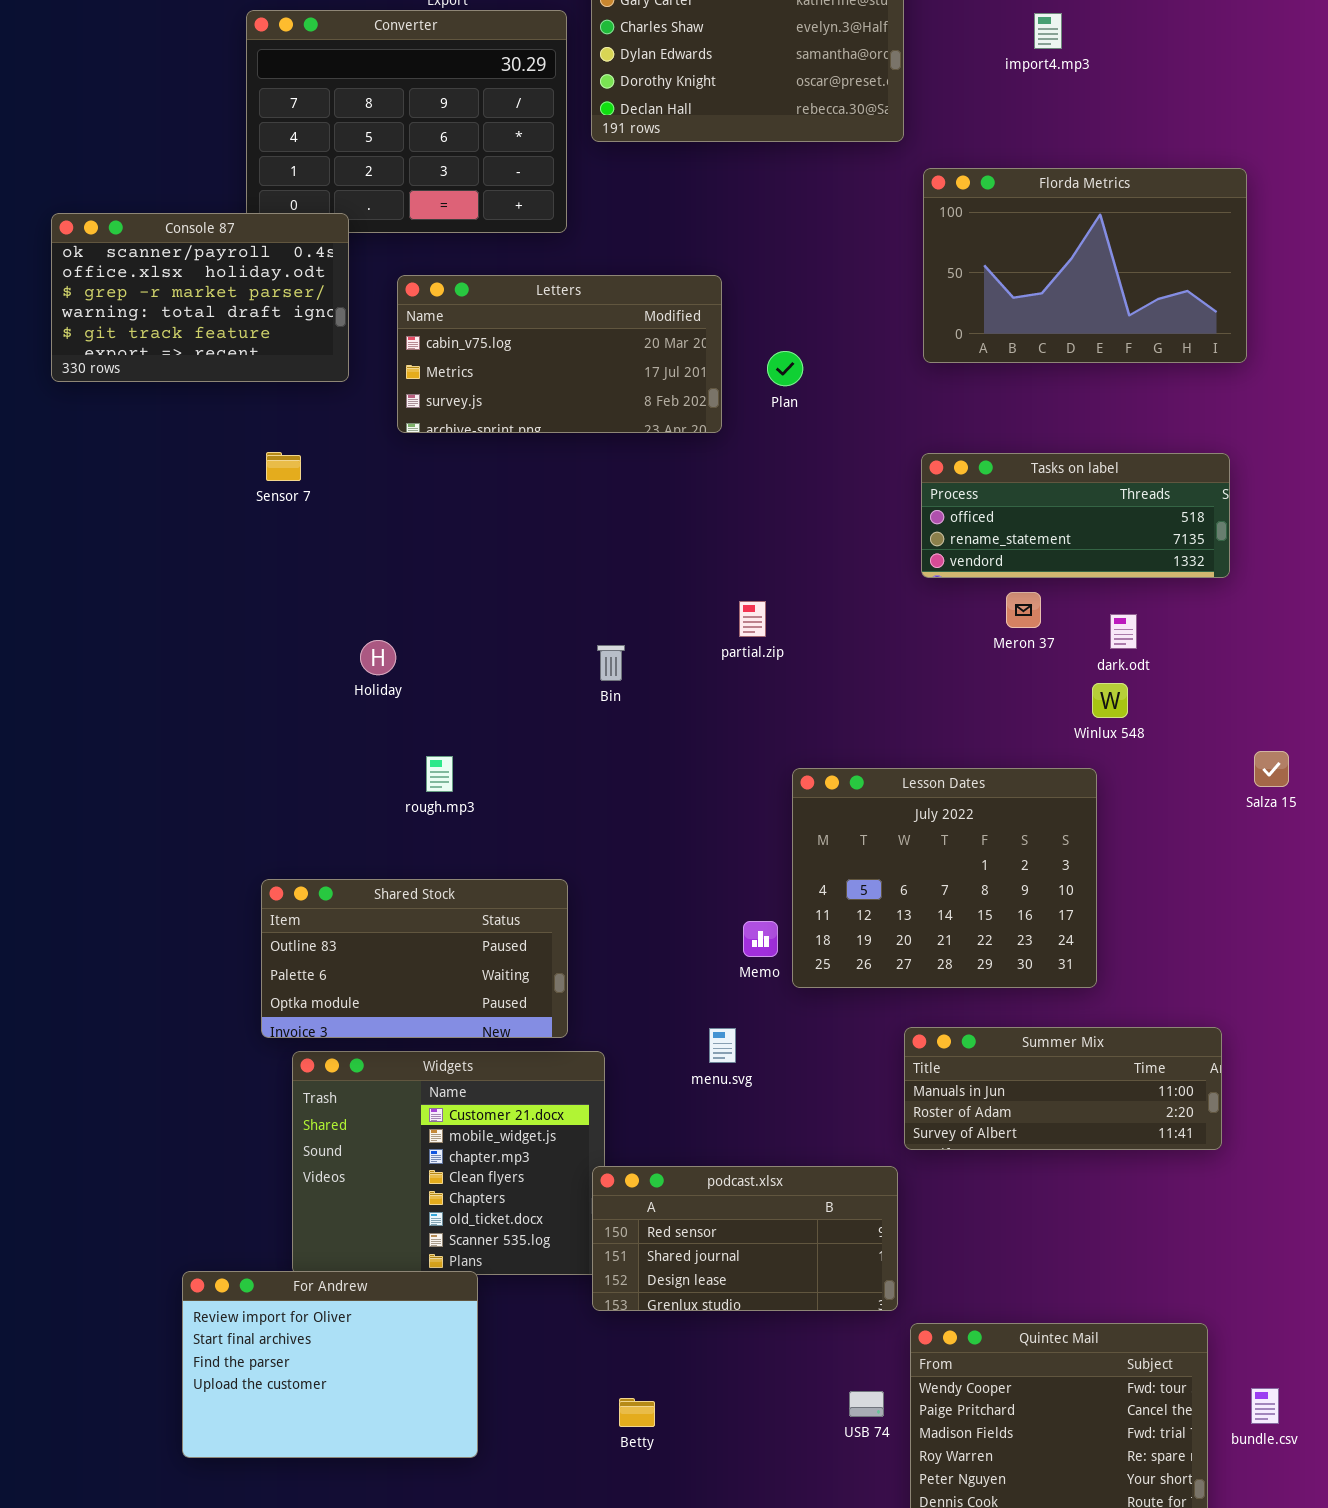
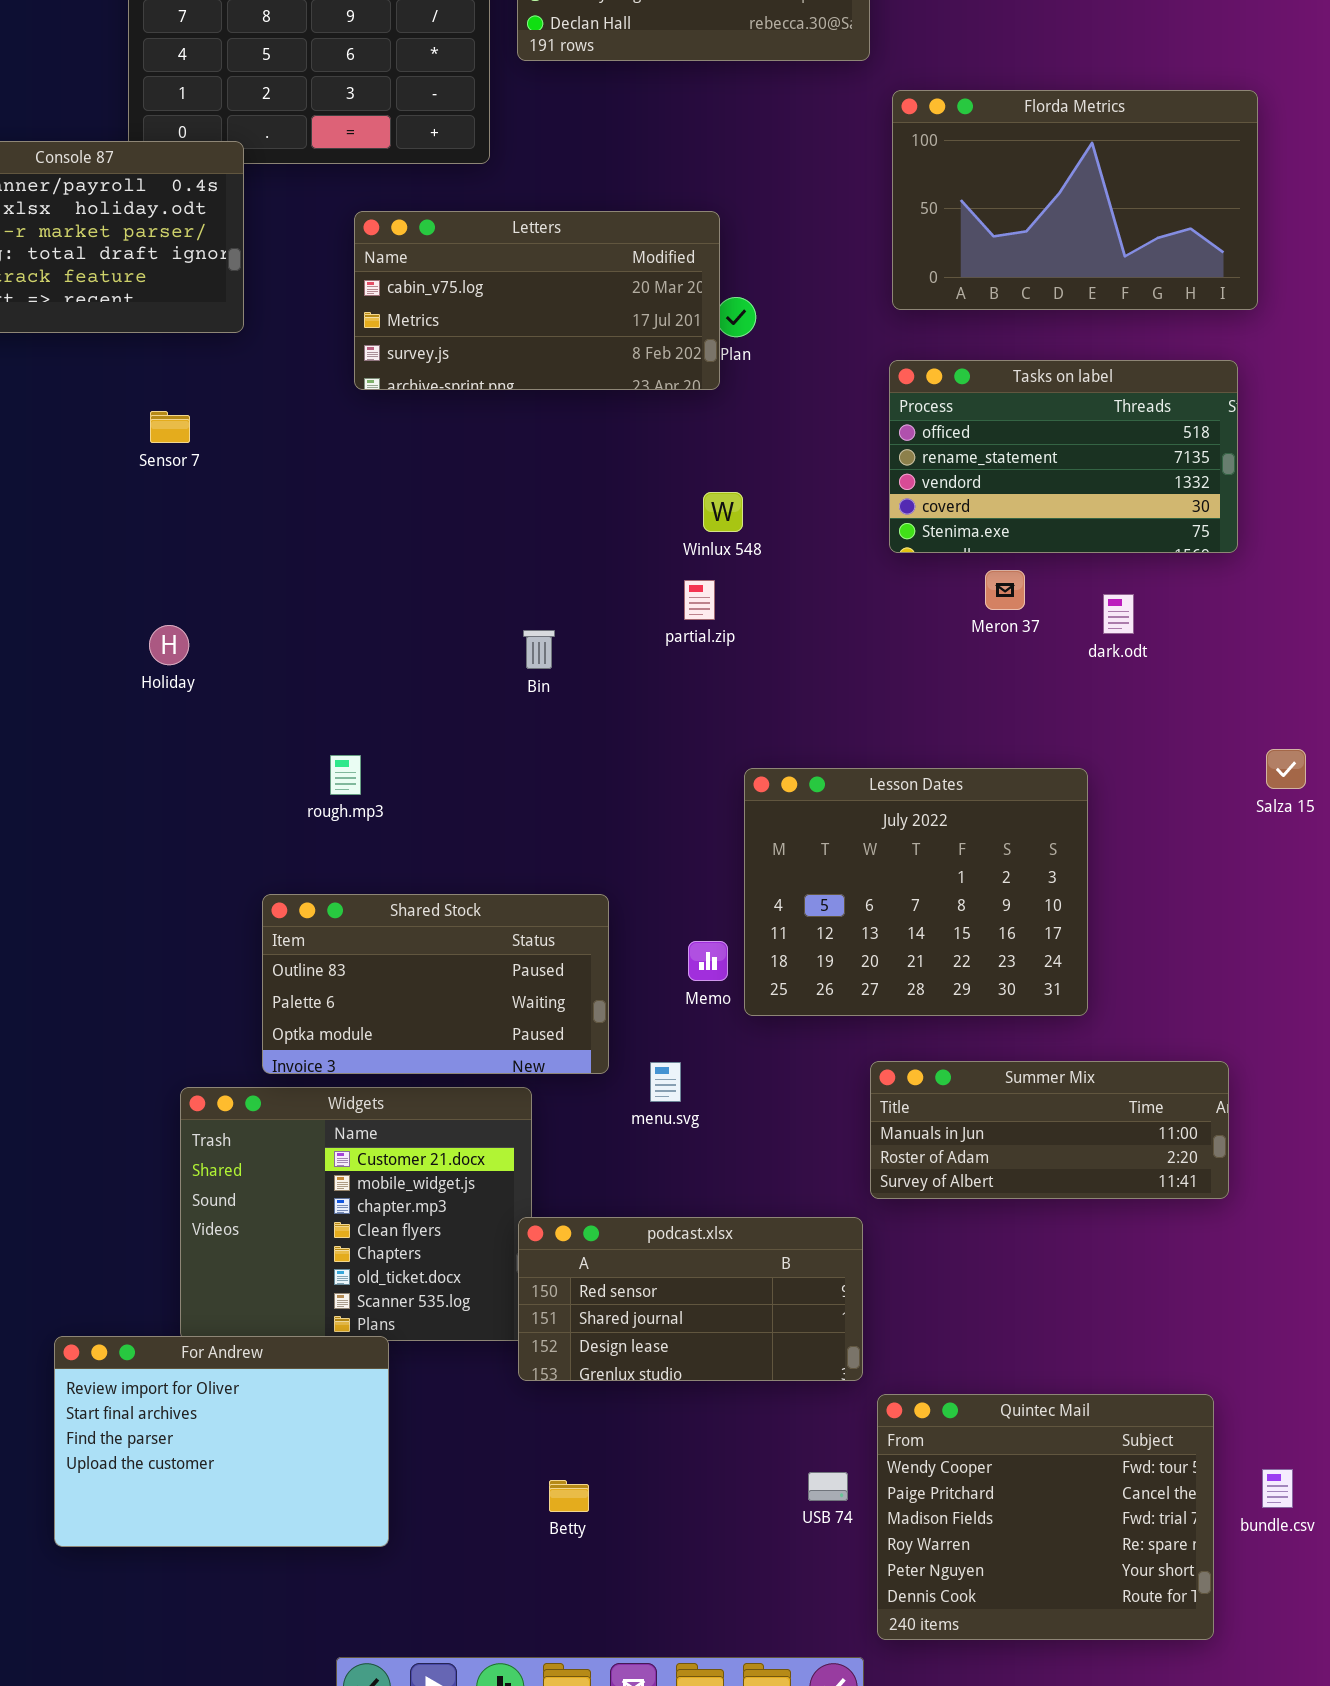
Letters: [397,275,722,433] -> [354,211,720,390], moved
Tasks on label: [921,453,1230,578] -> [889,360,1238,553], resized
Holiday: [360,640,396,675] -> [149,625,189,665], moved
Winlux 548: [1092,683,1128,718] -> [703,492,743,532], moved
Shared Stock: [261,879,568,1038] -> [262,894,609,1074], moved

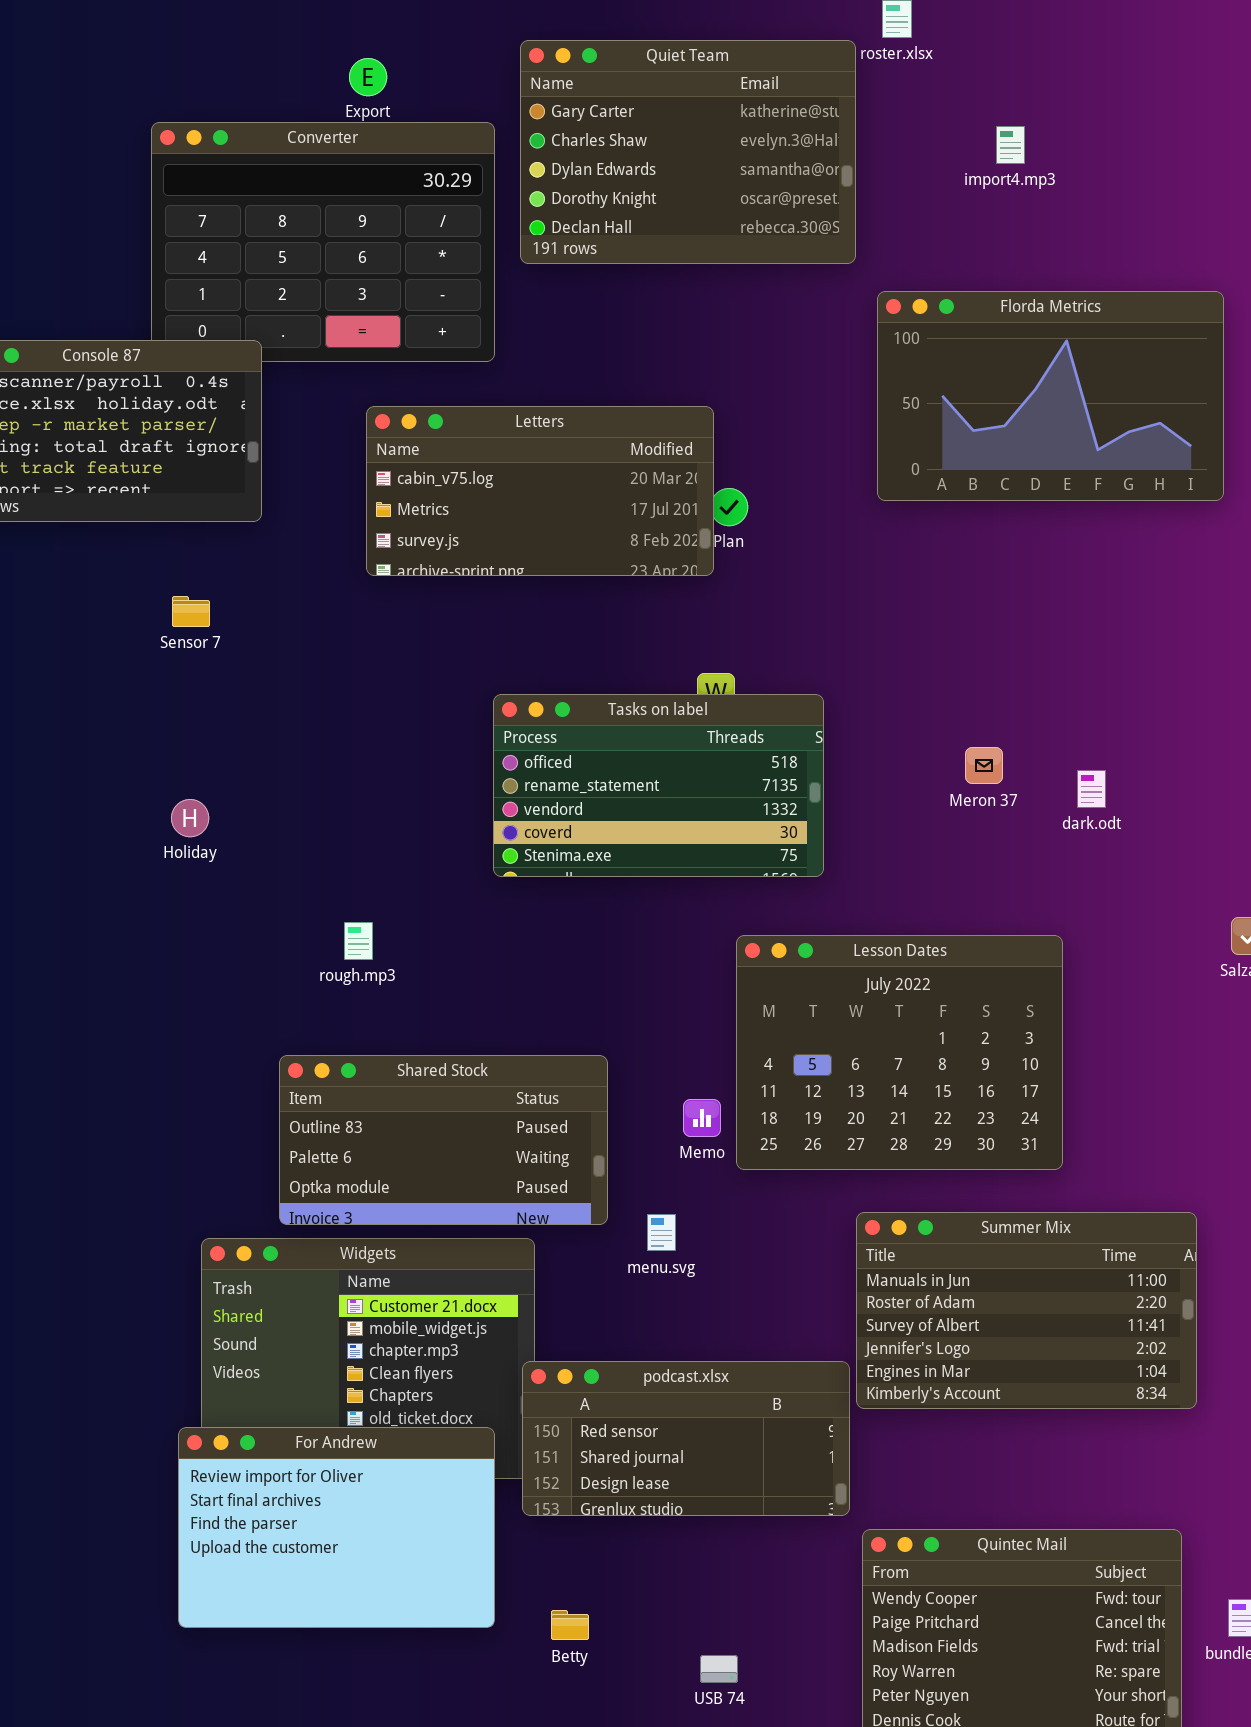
Tasks on label: [889,360,1238,553] -> [493,694,824,877], moved
Summer Mix: [870,1061,1229,1199] -> [856,1212,1197,1409], resized
For Andrew: [54,1336,389,1547] -> [178,1427,495,1628], moved
USB 74: [808,1472,848,1501] -> [700,1655,738,1683], moved

